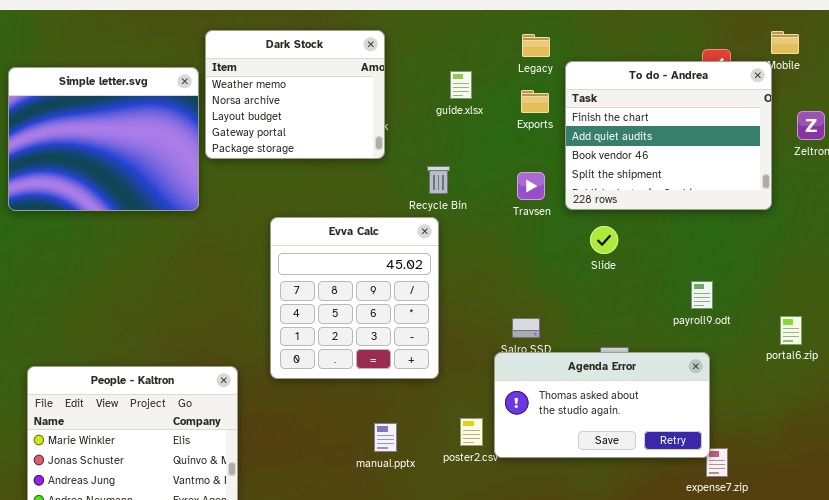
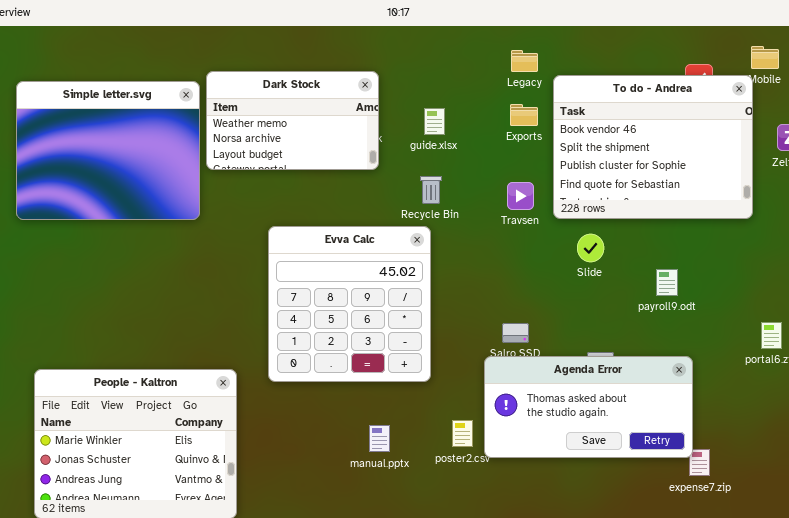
Dark Stock: [205,30,385,159] -> [206,71,379,170], resized
To do - Andrea: [565,61,772,210] -> [553,75,753,219], scrolled down 2 rows
guide.xlsx: [450,71,472,99] -> [424,108,445,135], moved
payroll9.odt: [691,281,713,309] -> [656,269,678,296], moved

